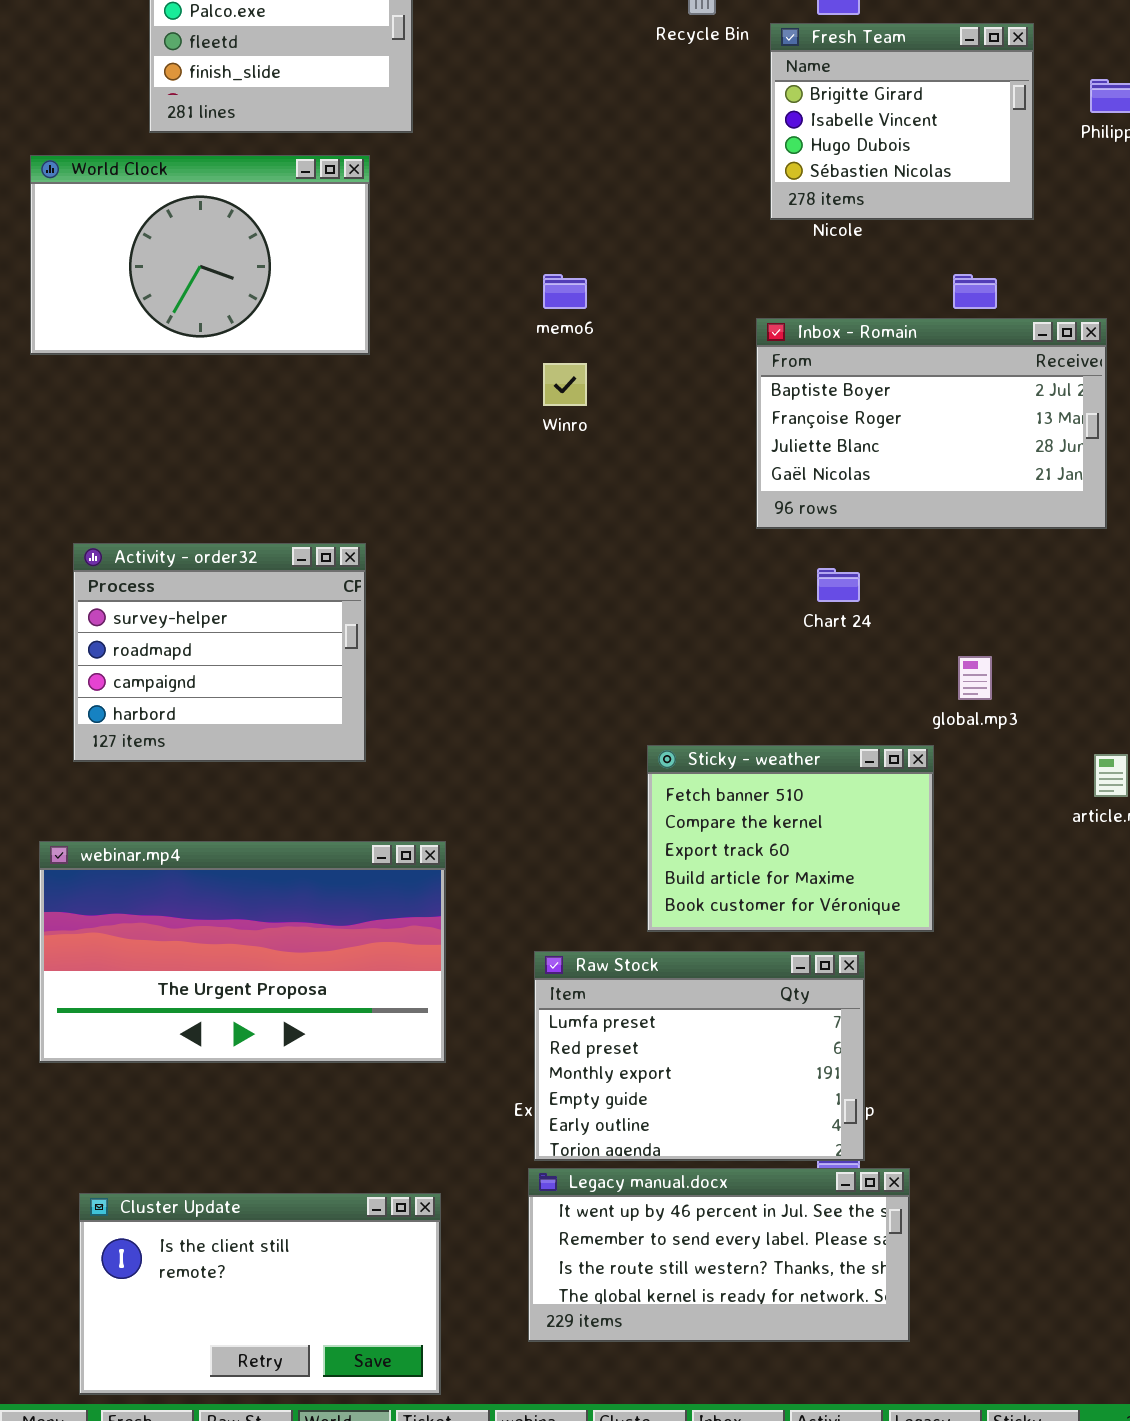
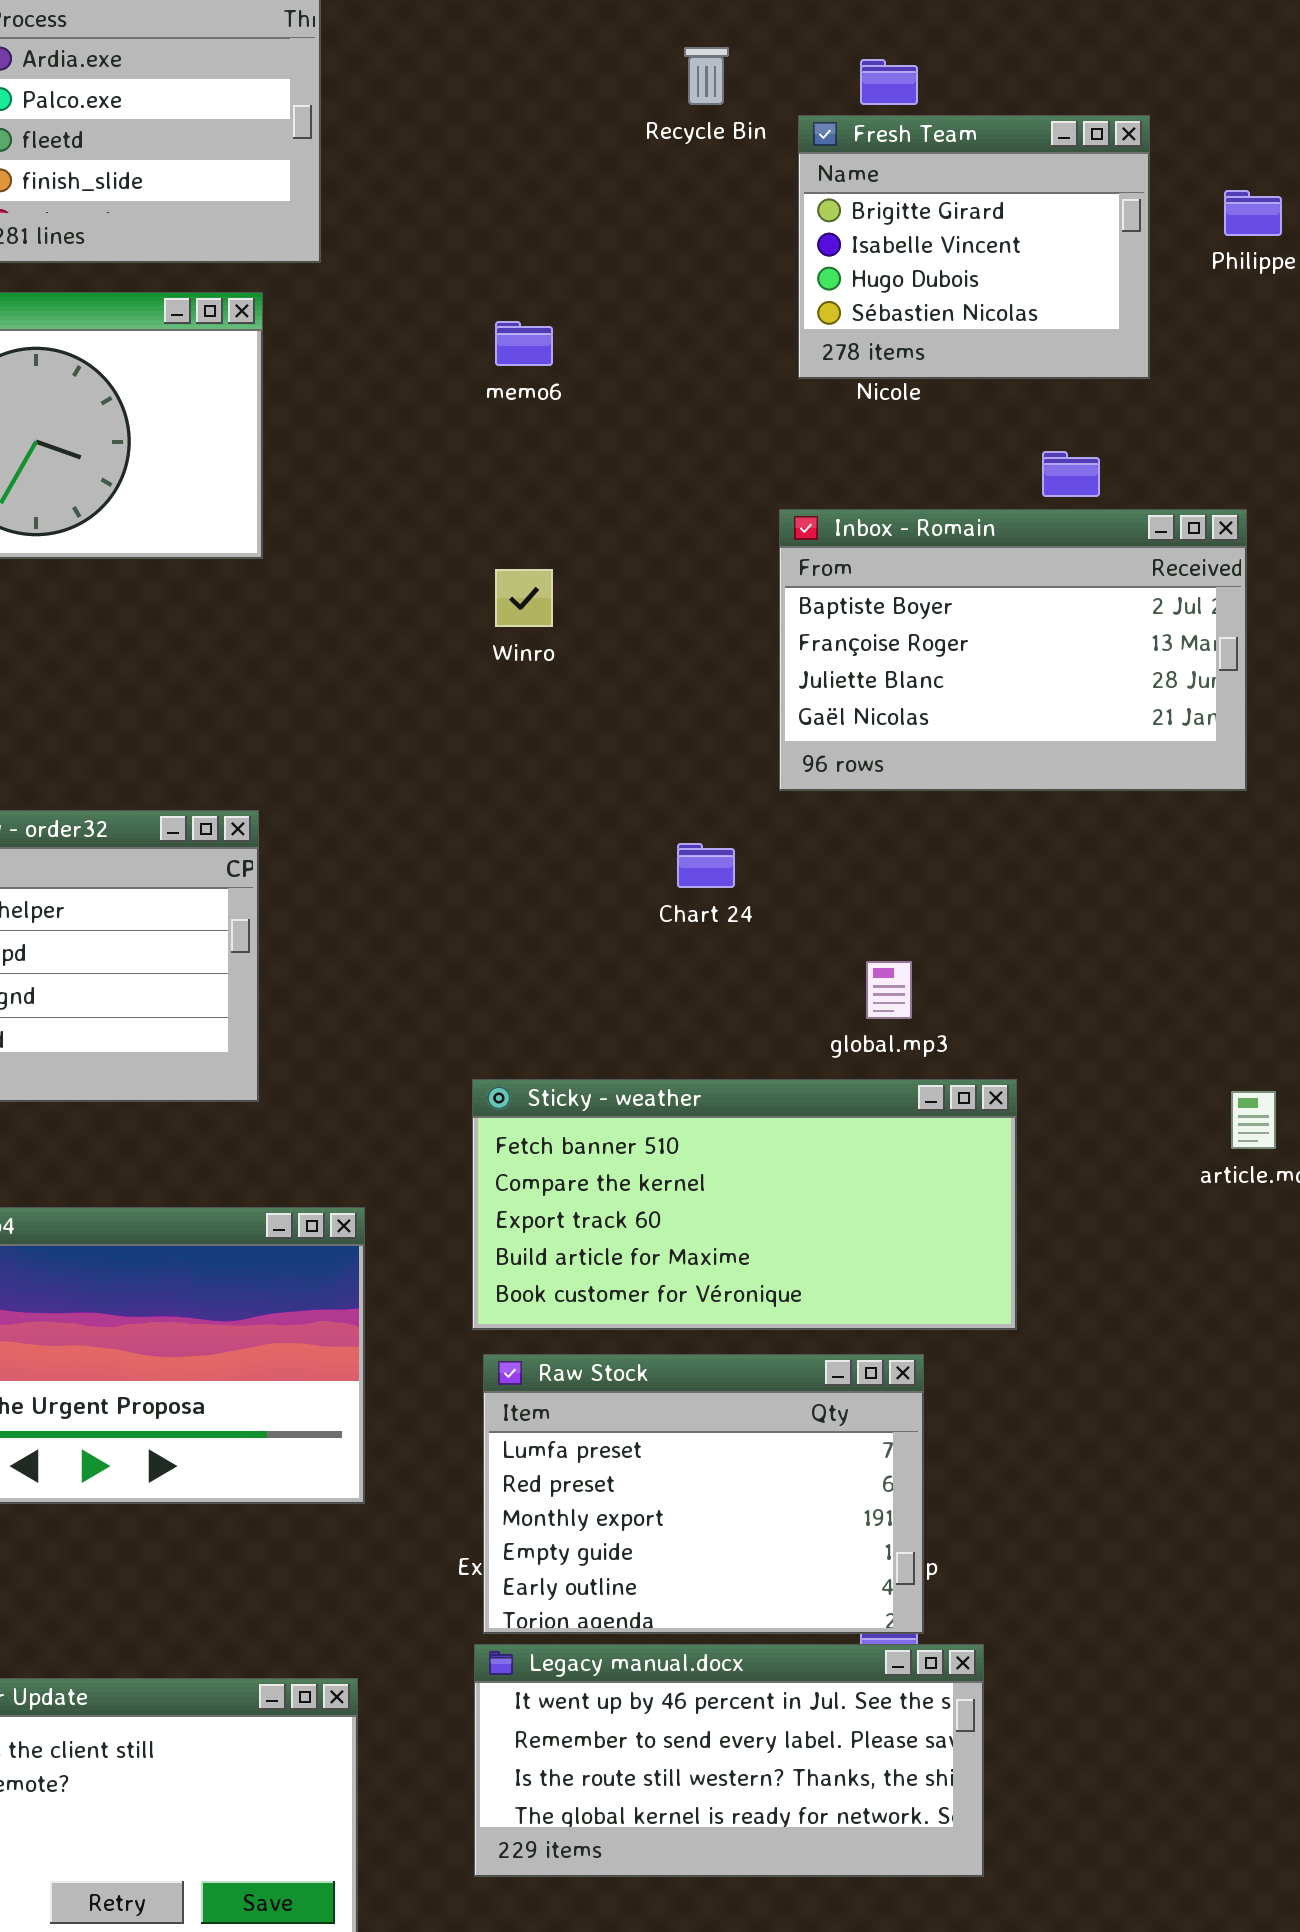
memo6: [543,274,587,309] -> [495,321,553,366], moved
Chart 24: [817,568,860,602] -> [677,843,735,888], moved
global.mp3: [958,656,992,700] -> [866,961,912,1019], moved
Sticky - weather: [647,745,934,932] -> [472,1079,1017,1330], resized

